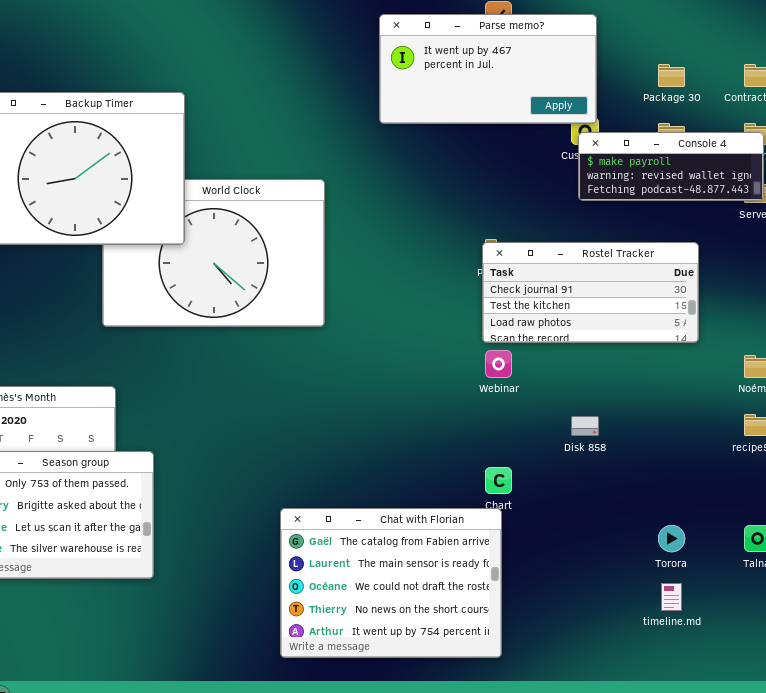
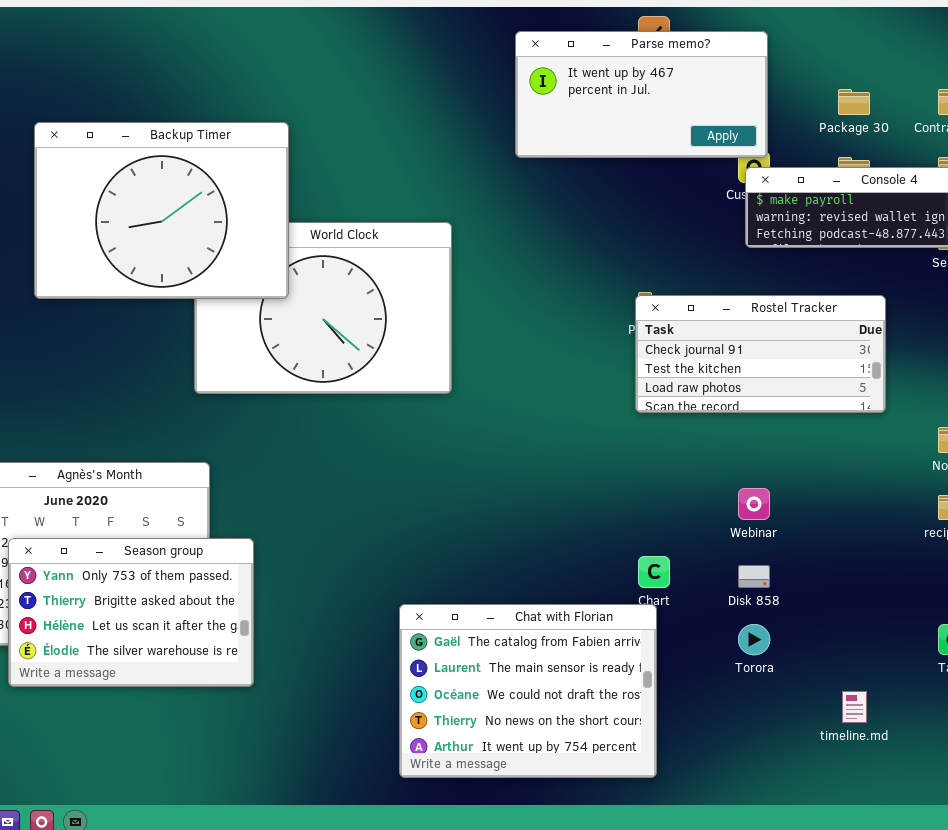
Webinar: [485,350,512,378] -> [738,488,770,520], moved
Disk 858: [571,416,599,436] -> [738,565,770,588], moved
Torora: [658,525,685,552] -> [738,624,770,655], moved

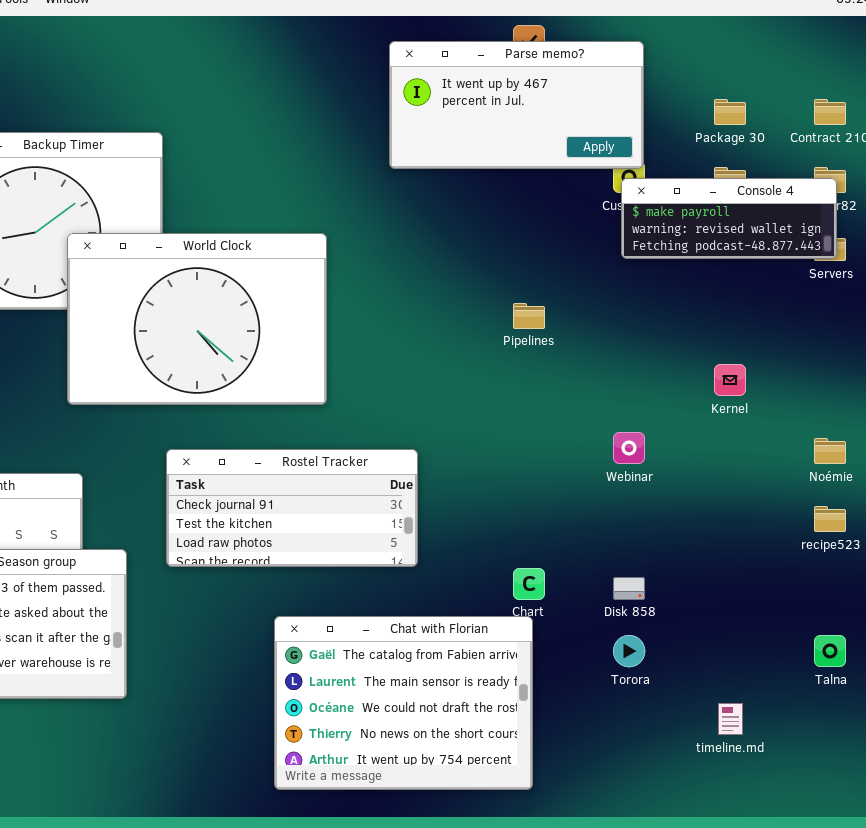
World Clock: [194,222,452,394] -> [67,233,327,405], raised
Rostel Tracker: [635,295,886,413] -> [166,449,418,567], moved
Webinar: [738,488,770,520] -> [613,432,645,464], moved

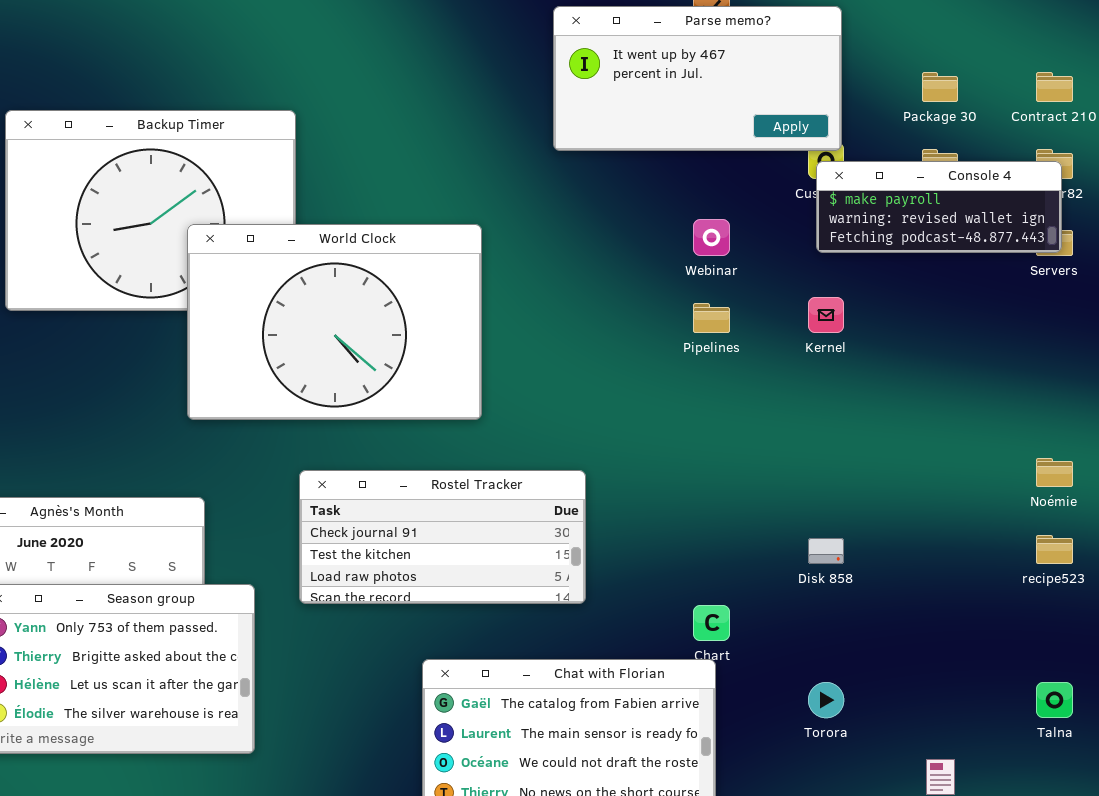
Kernel: [714,364,746,396] -> [808,297,844,333], moved
Webinar: [613,432,645,464] -> [693,219,730,256], moved
Disk 858: [613,577,645,600] -> [808,538,844,564], moved

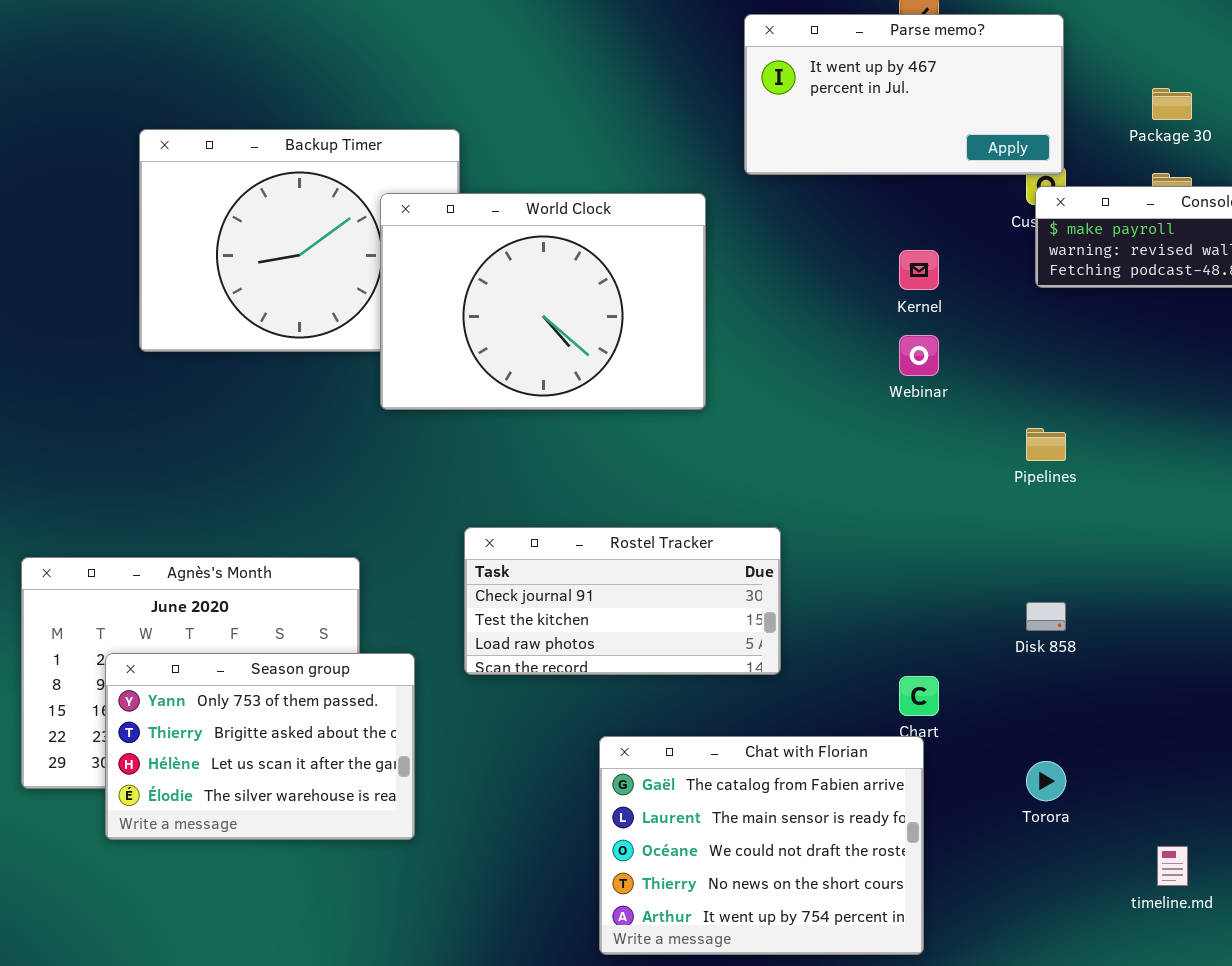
Webinar: [693,219,730,256] -> [899,335,939,376], moved
World Clock: [187,224,482,420] -> [380,193,706,410], moved
Kernel: [808,297,844,333] -> [899,250,939,290], moved
Pipelines: [693,303,730,333] -> [1026,428,1066,461], moved

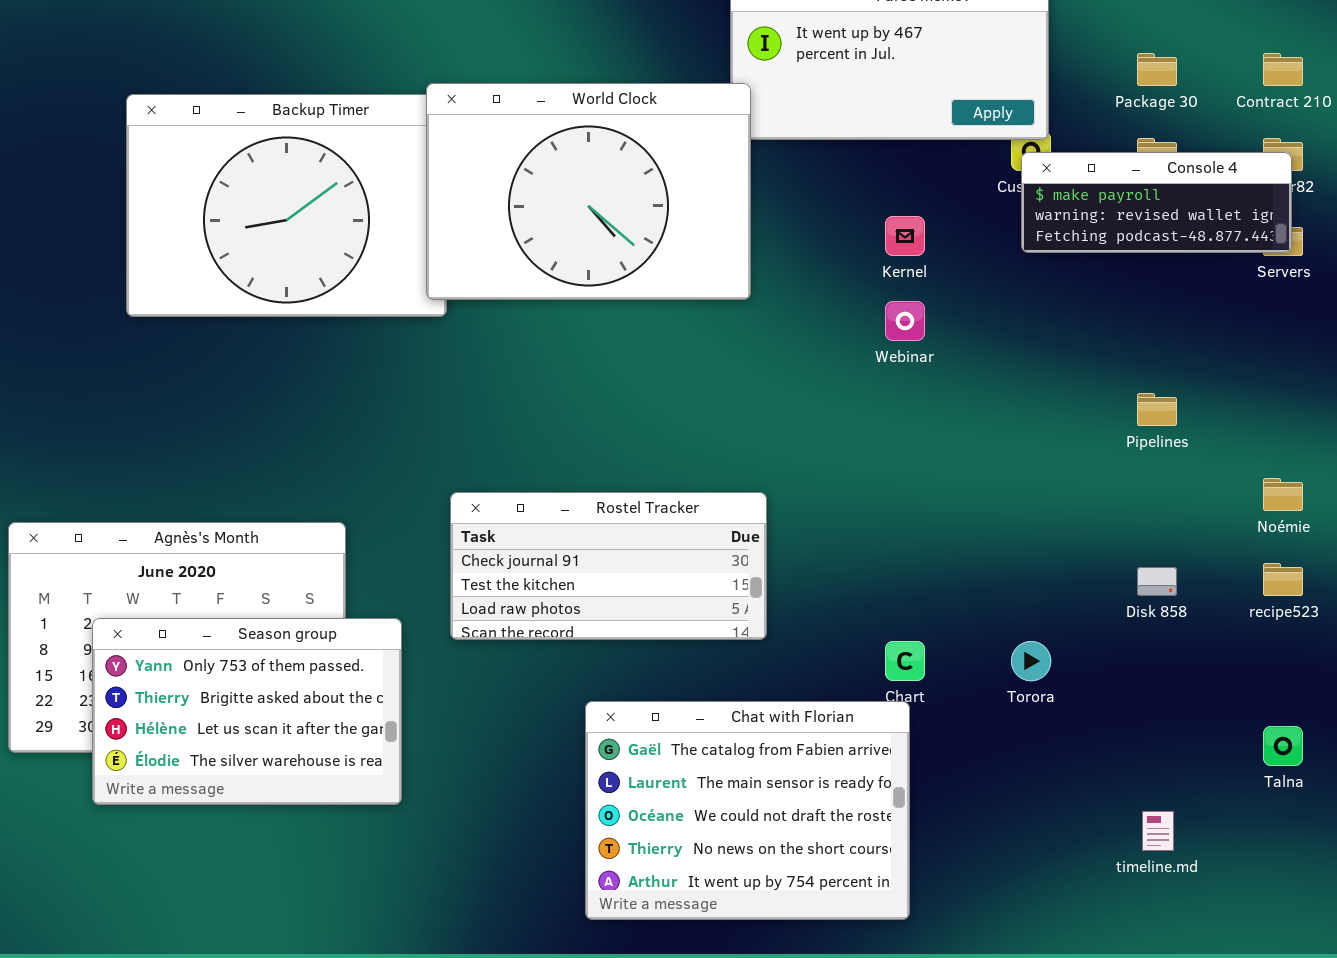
World Clock: [380,193,706,410] -> [426,83,751,300], moved
Pipelines: [1026,428,1066,461] -> [1137,393,1177,426], moved
Disk 858: [1026,602,1066,631] -> [1137,567,1177,596], moved
Torora: [1026,761,1066,801] -> [1011,641,1051,681], moved

